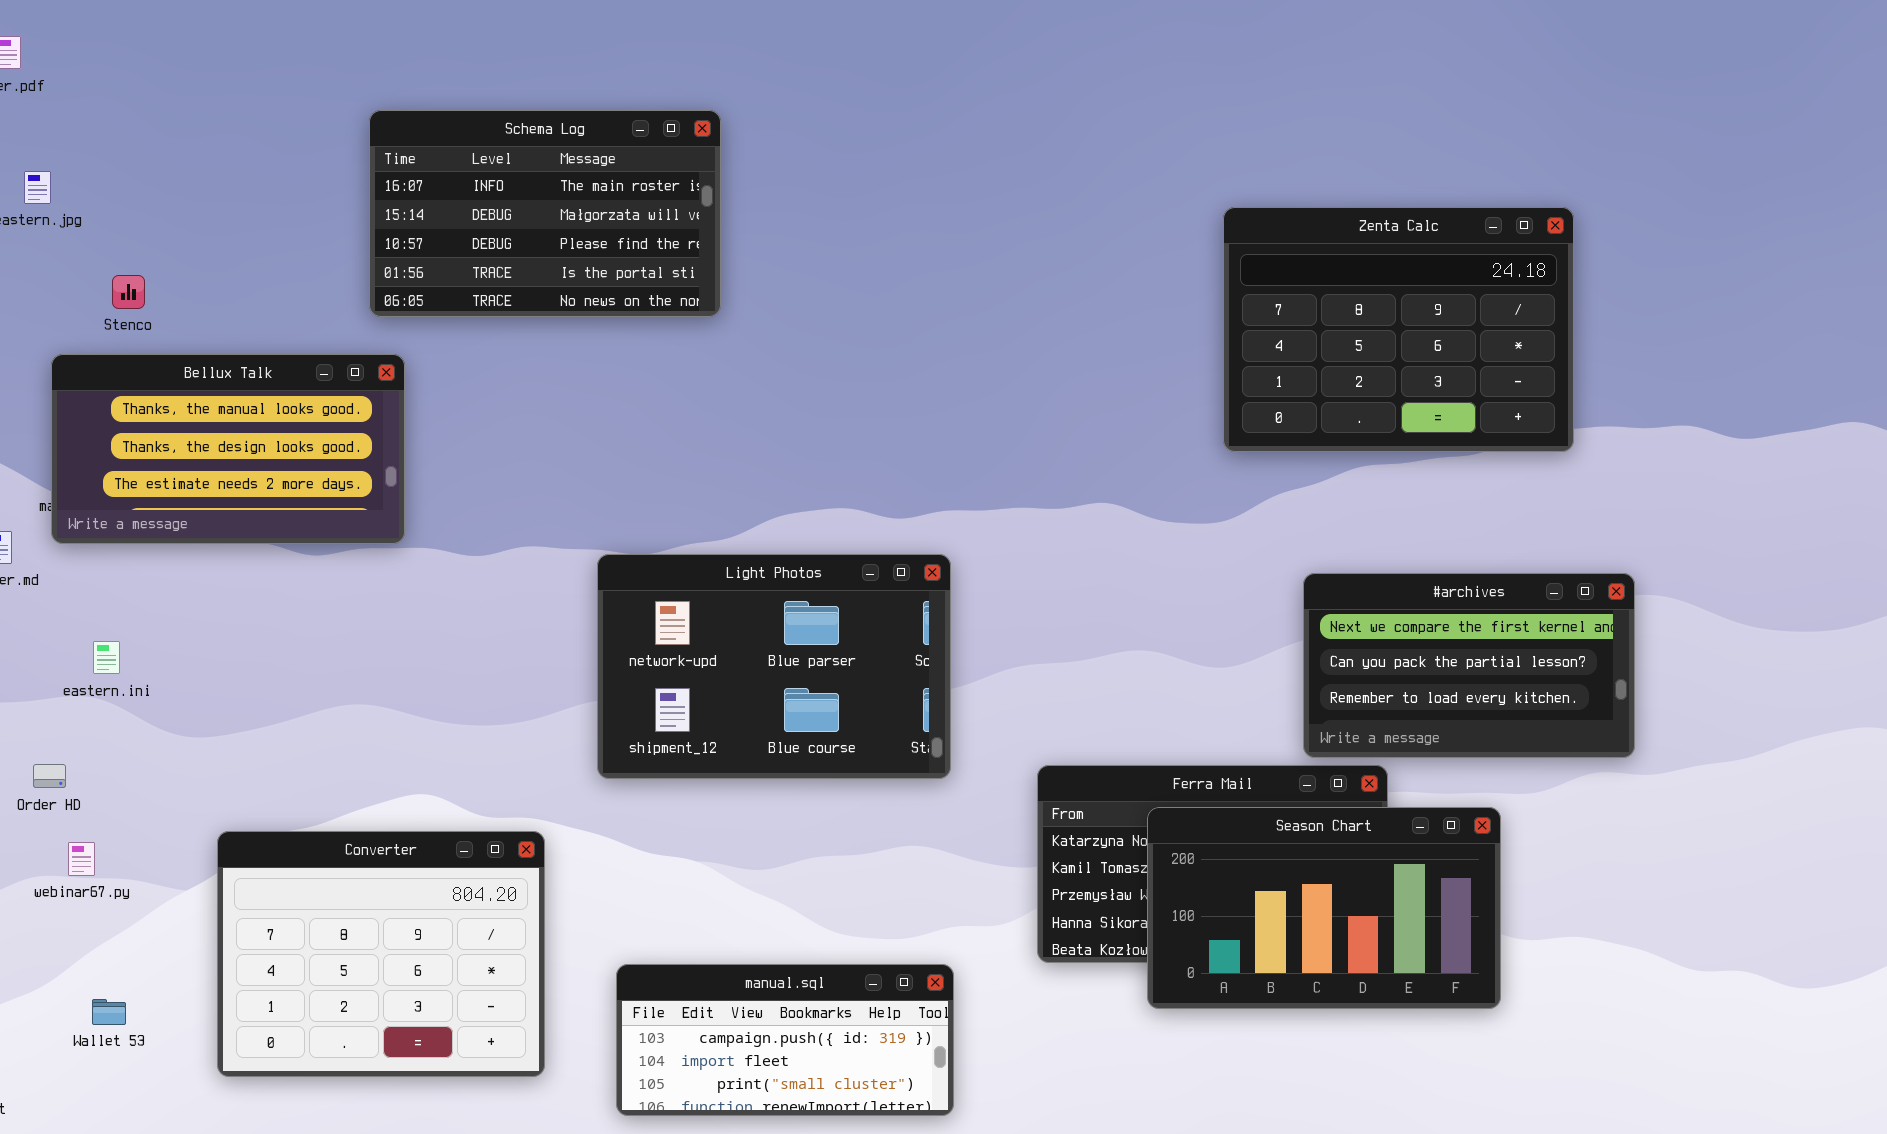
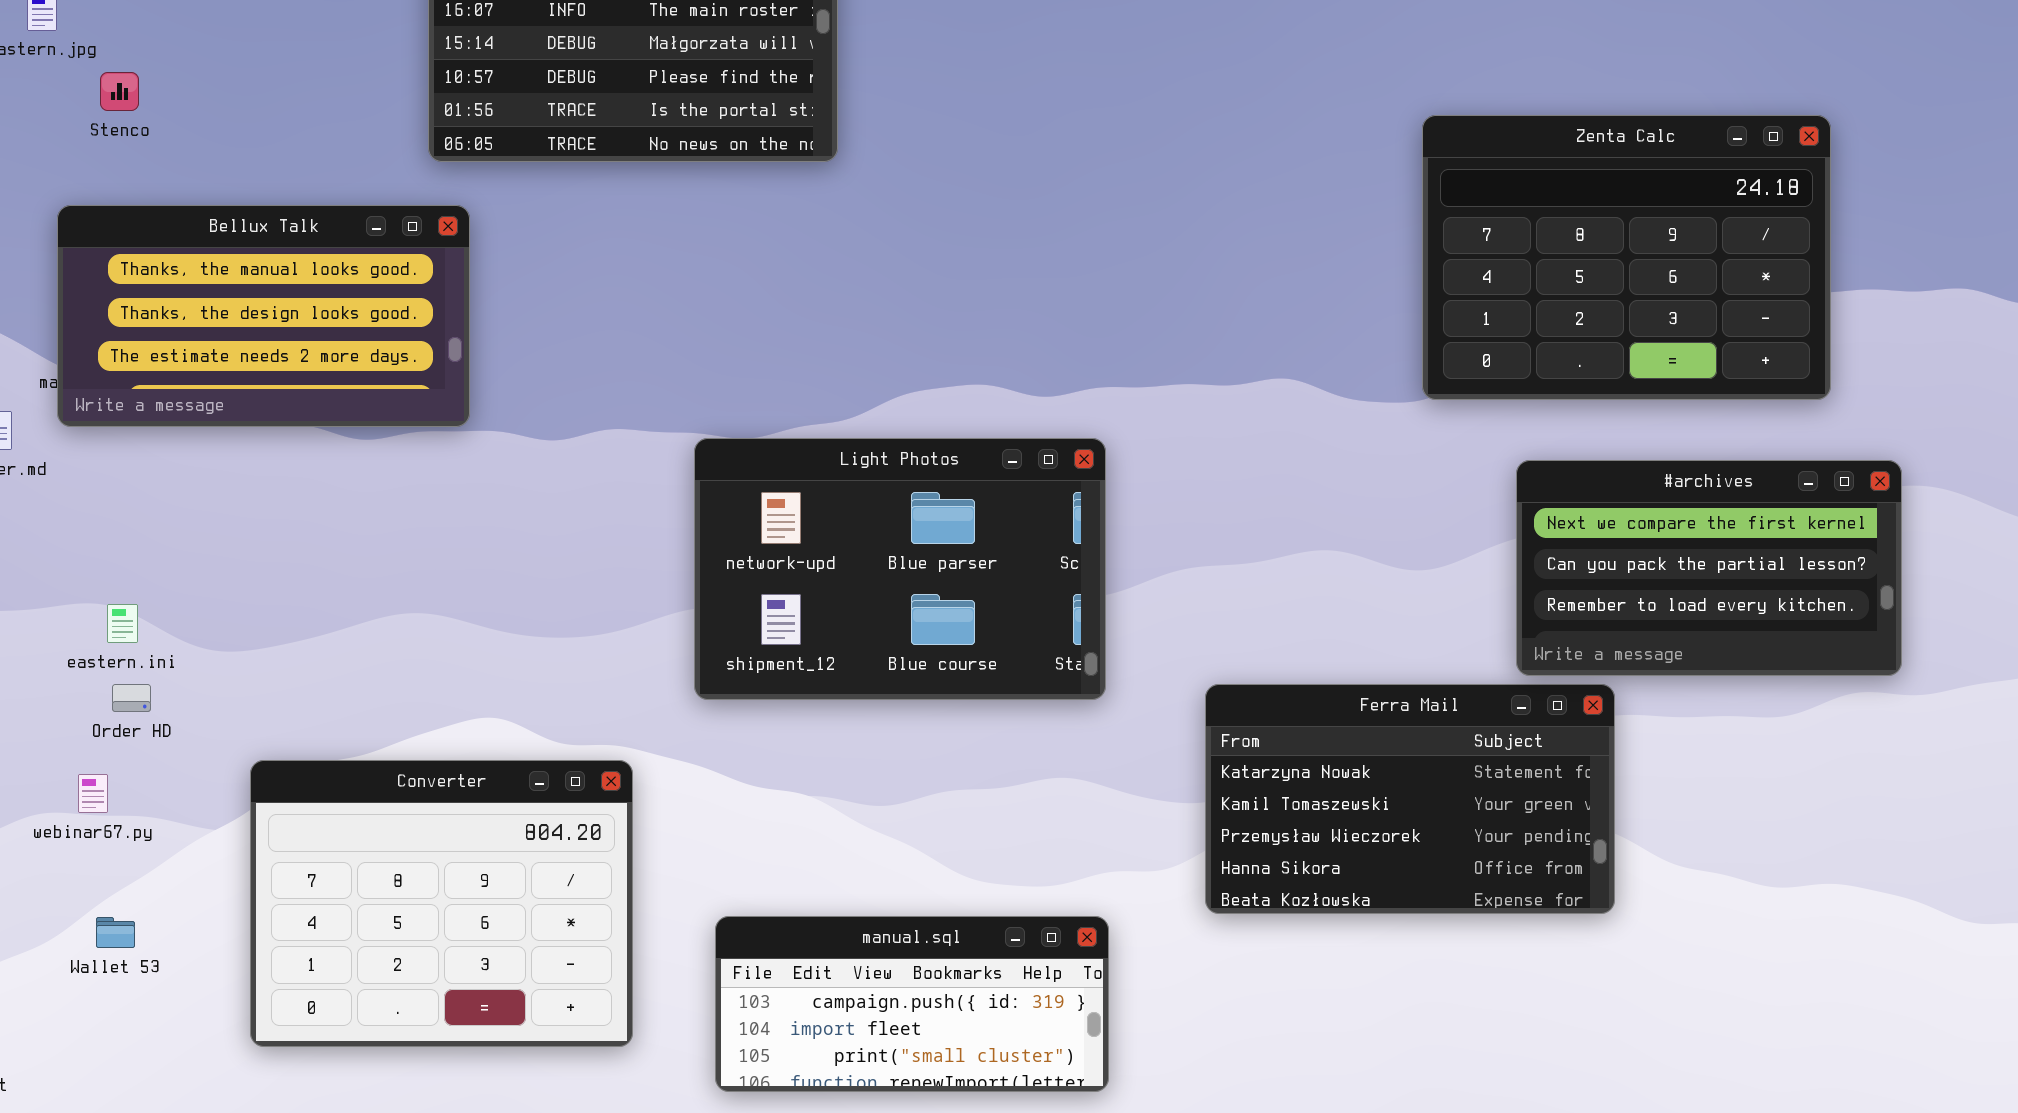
Zenta Calc: [1223,207,1574,452] -> [1422,115,1831,400], moved
Stenco: [112,275,145,309] -> [100,72,139,111], moved
eastern.ini: [93,641,120,674] -> [107,604,138,643], moved
Order HD: [33,764,66,788] -> [112,684,151,712], moved
Season Chart: [1147,807,1501,1009] -> none, closed
Wallet 53: [92,999,126,1025] -> [96,917,135,948], moved

